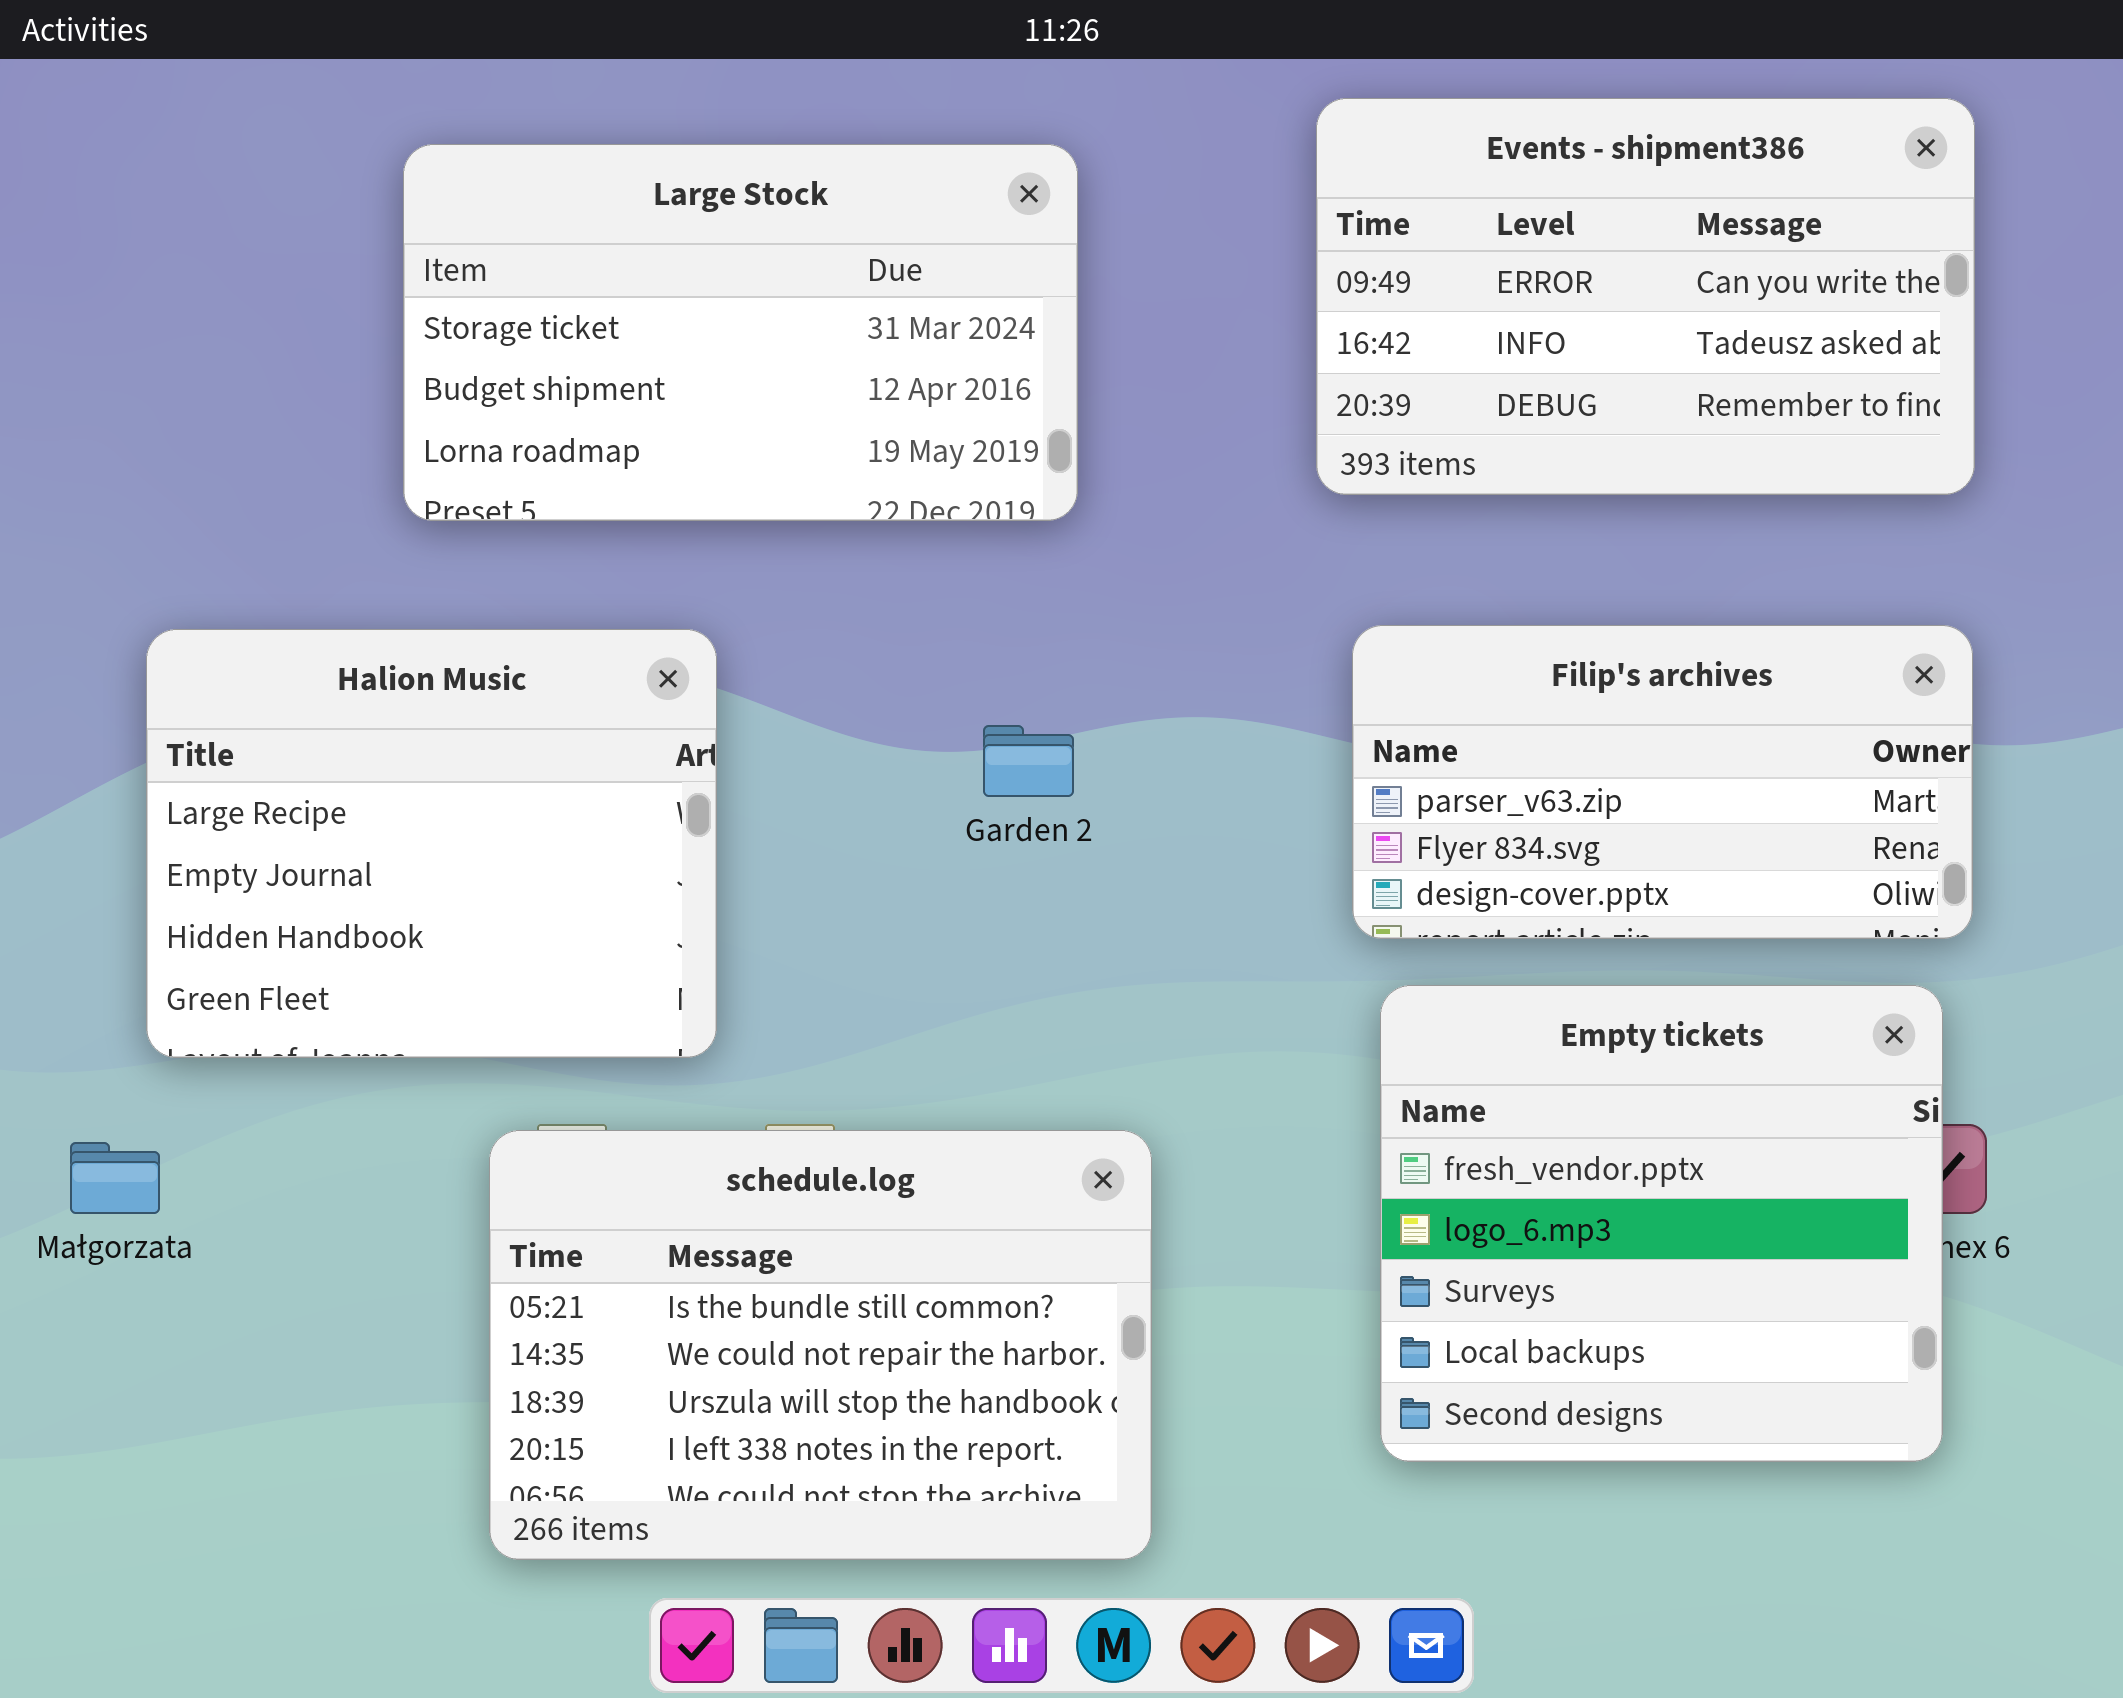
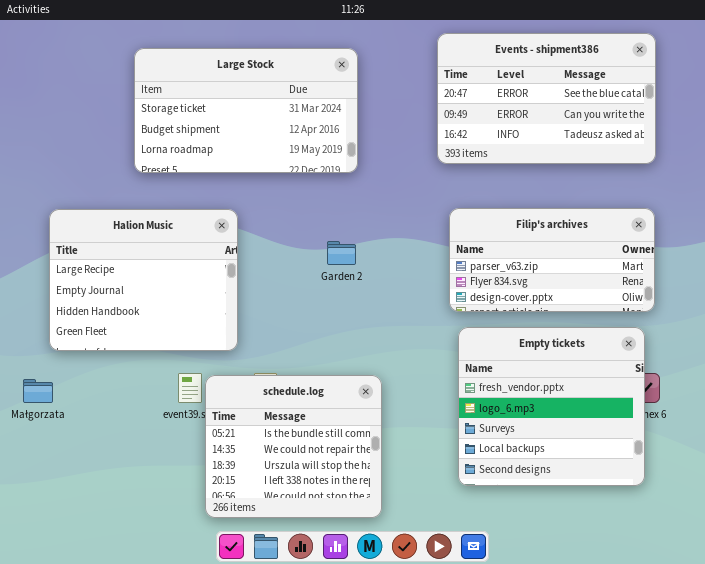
Events - shipment386: [1316,98,1975,495] -> [437,33,656,164], scrolled up 1 row
schedule.log: [489,1130,1152,1560] -> [205,375,382,518], resized

